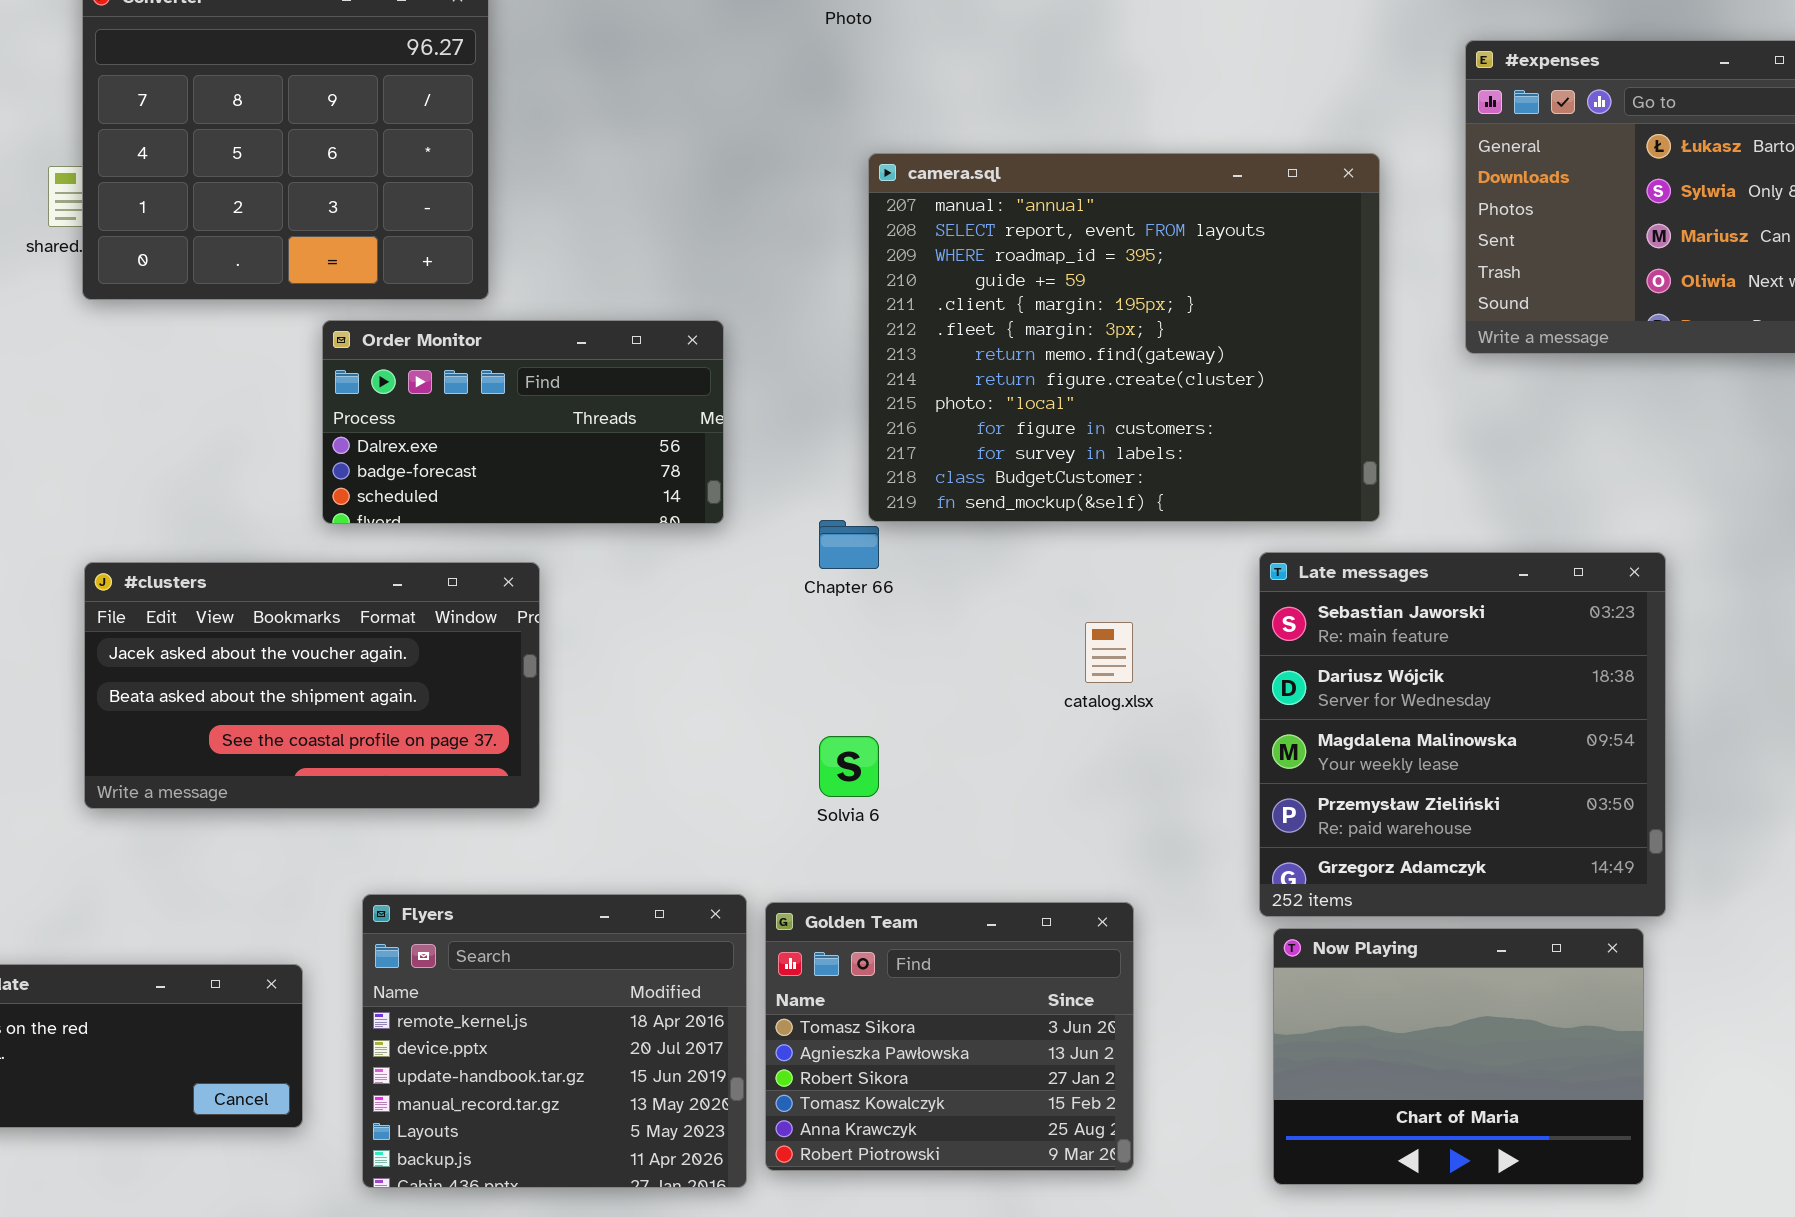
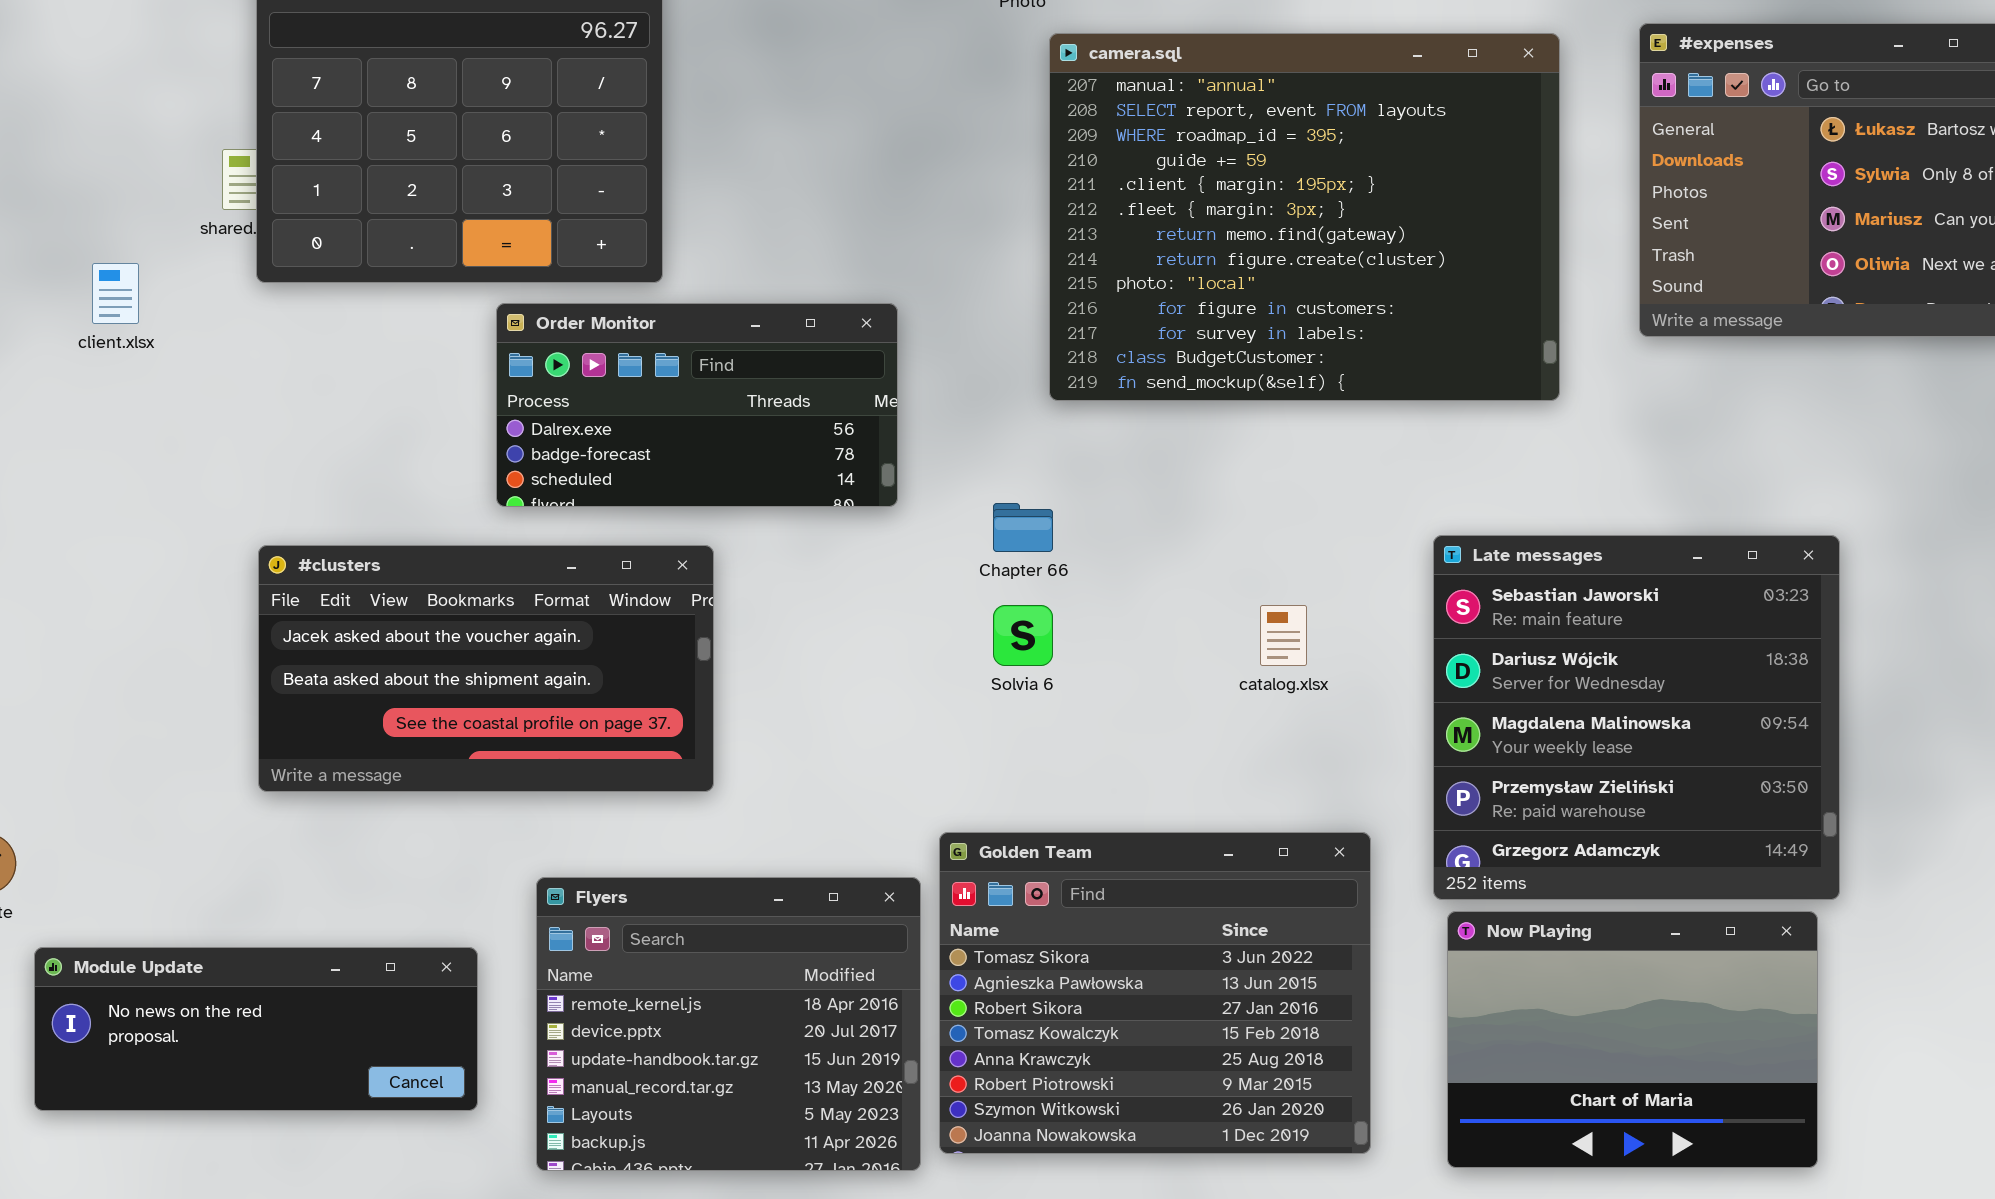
camera.sql: [868,153,1380,522] -> [1049,33,1560,401], moved
Solvia 6: [819,736,879,797] -> [993,605,1053,666], moved
Golden Team: [765,902,1134,1171] -> [939,832,1371,1154], resized

